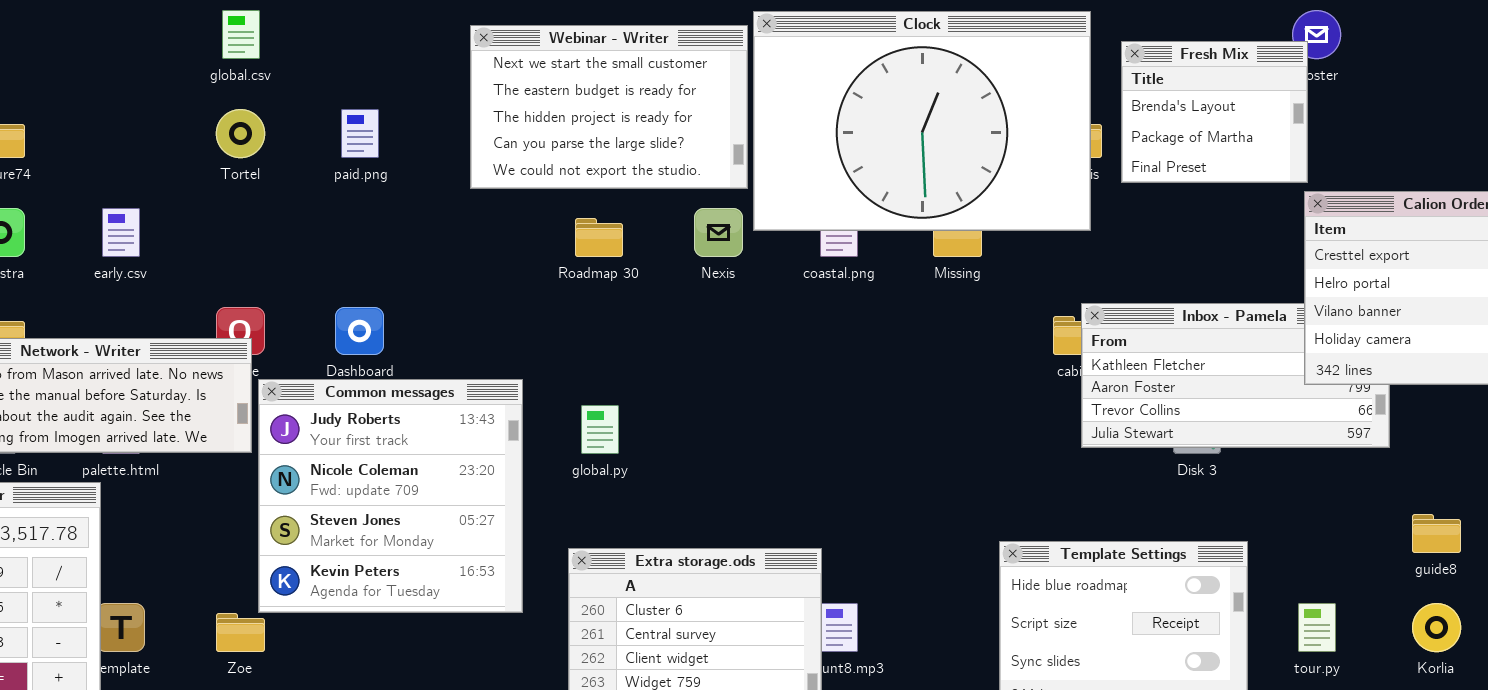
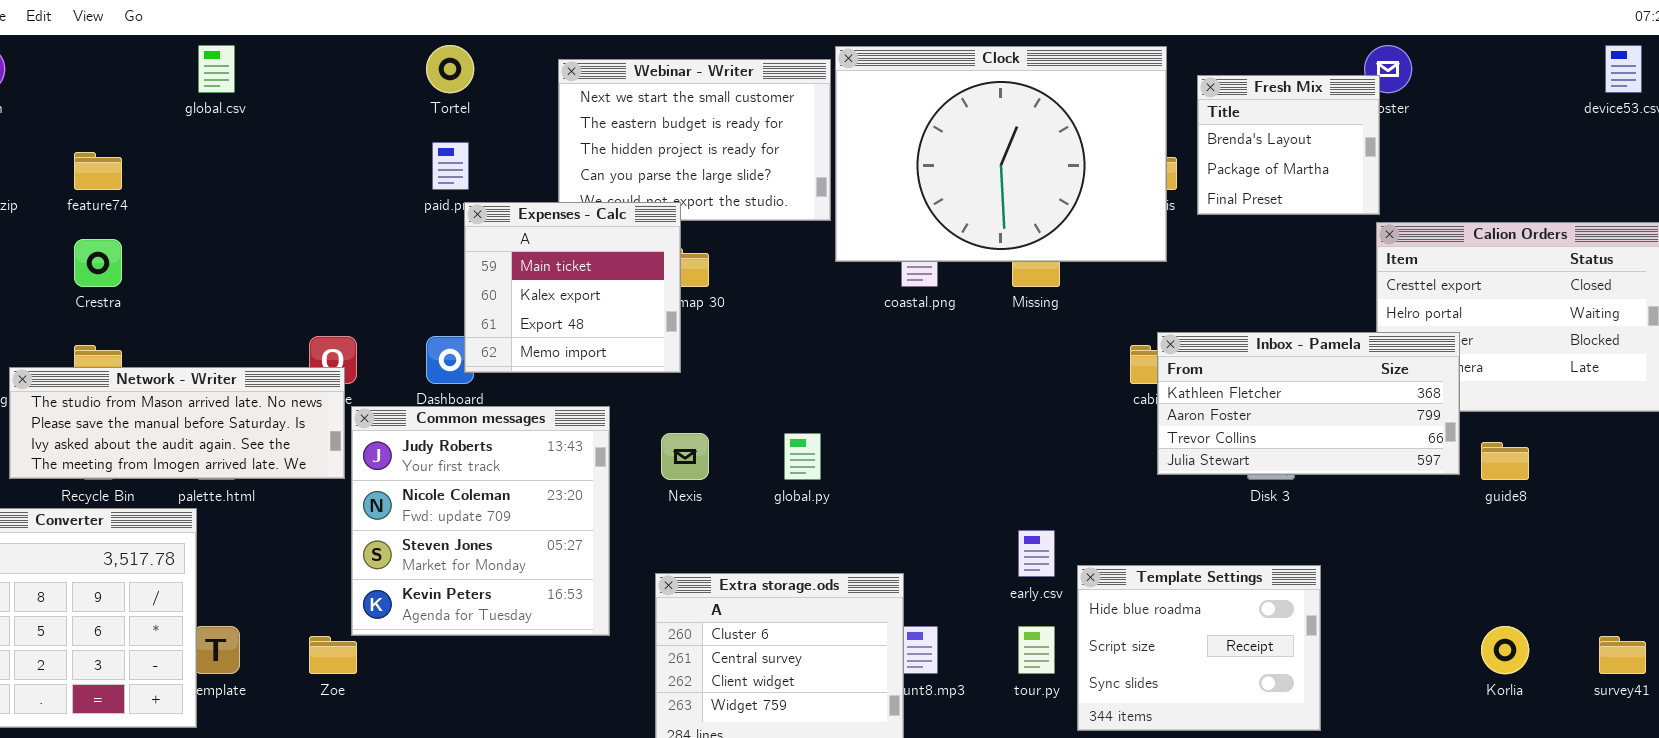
global.csv: [222,10,260,59] -> [198,45,235,93], moved
Tortel: [216,109,265,158] -> [426,45,474,93], moved
Expenses - Calc: none -> [464,202,681,373], opened
early.csv: [102,208,140,257] -> [1018,530,1055,577], moved
Nexis: [694,208,743,257] -> [661,433,709,480], moved
Inbox - Pamela: [1081,303,1390,448] -> [1157,332,1460,475], raised
global.py: [581,405,619,454] -> [784,433,821,480], moved
guide8: [1412,514,1461,553] -> [1481,442,1529,480], moved
tour.py: [1298,603,1336,652] -> [1018,626,1055,674], moved

